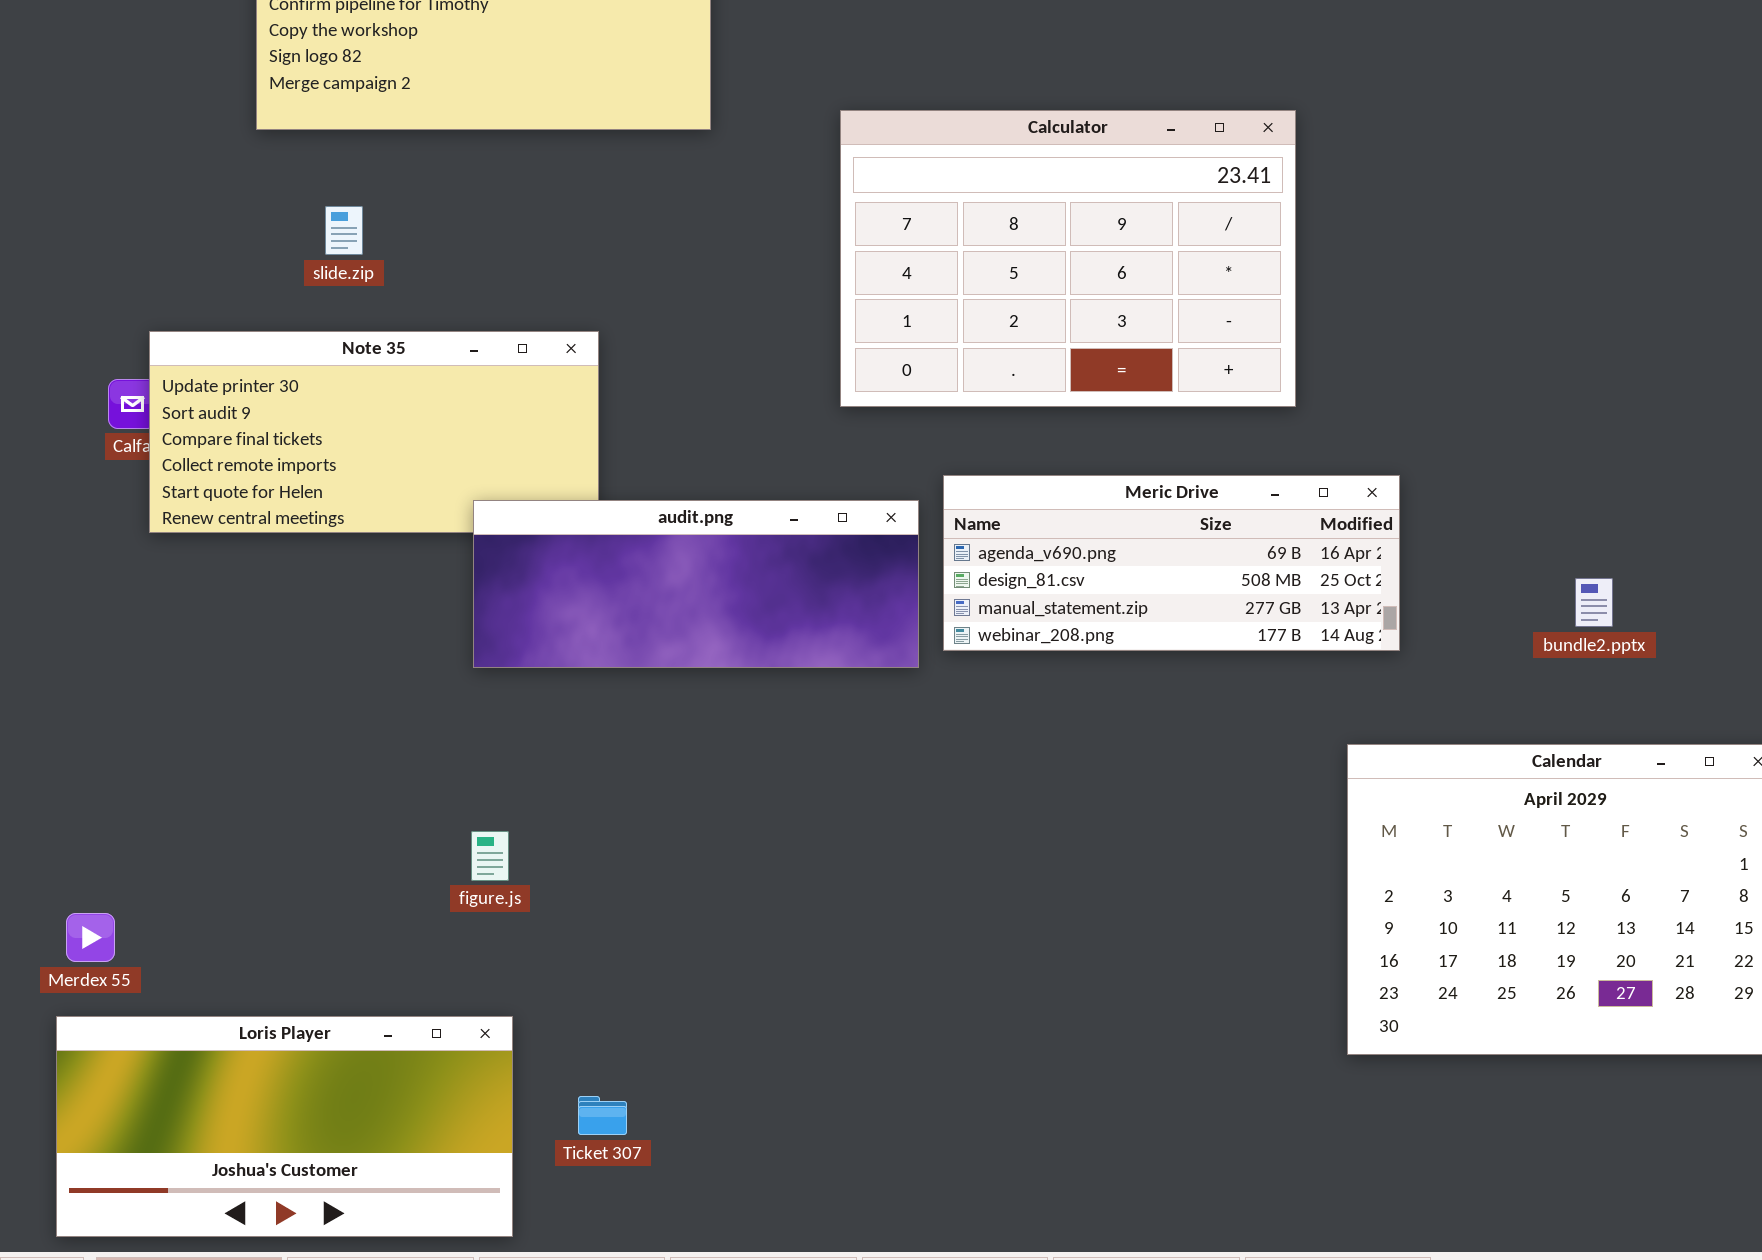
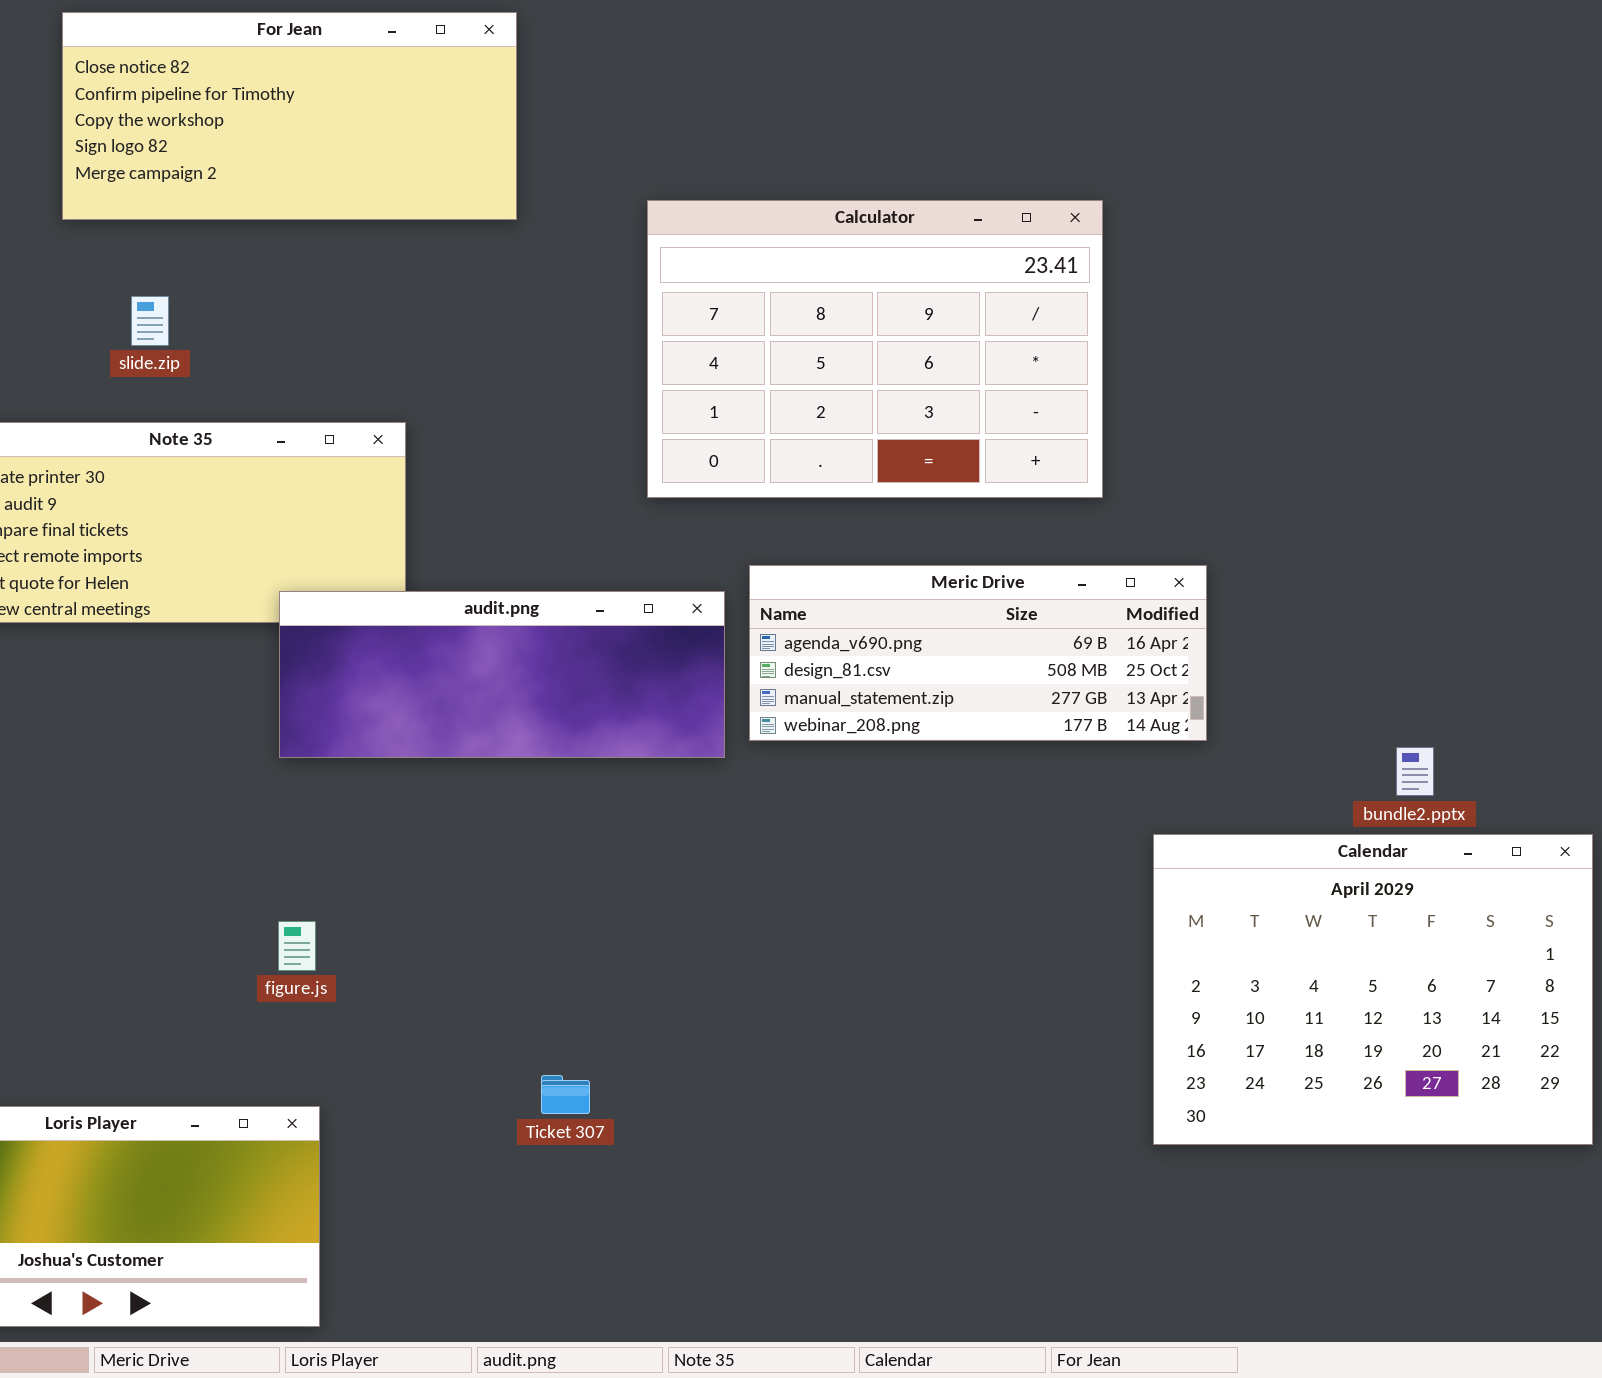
bundle2.pptx: [1575,578,1613,627] -> [1396,747,1434,796], moved
Ticket 307: [578,1096,627,1135] -> [541,1075,590,1114], moved

